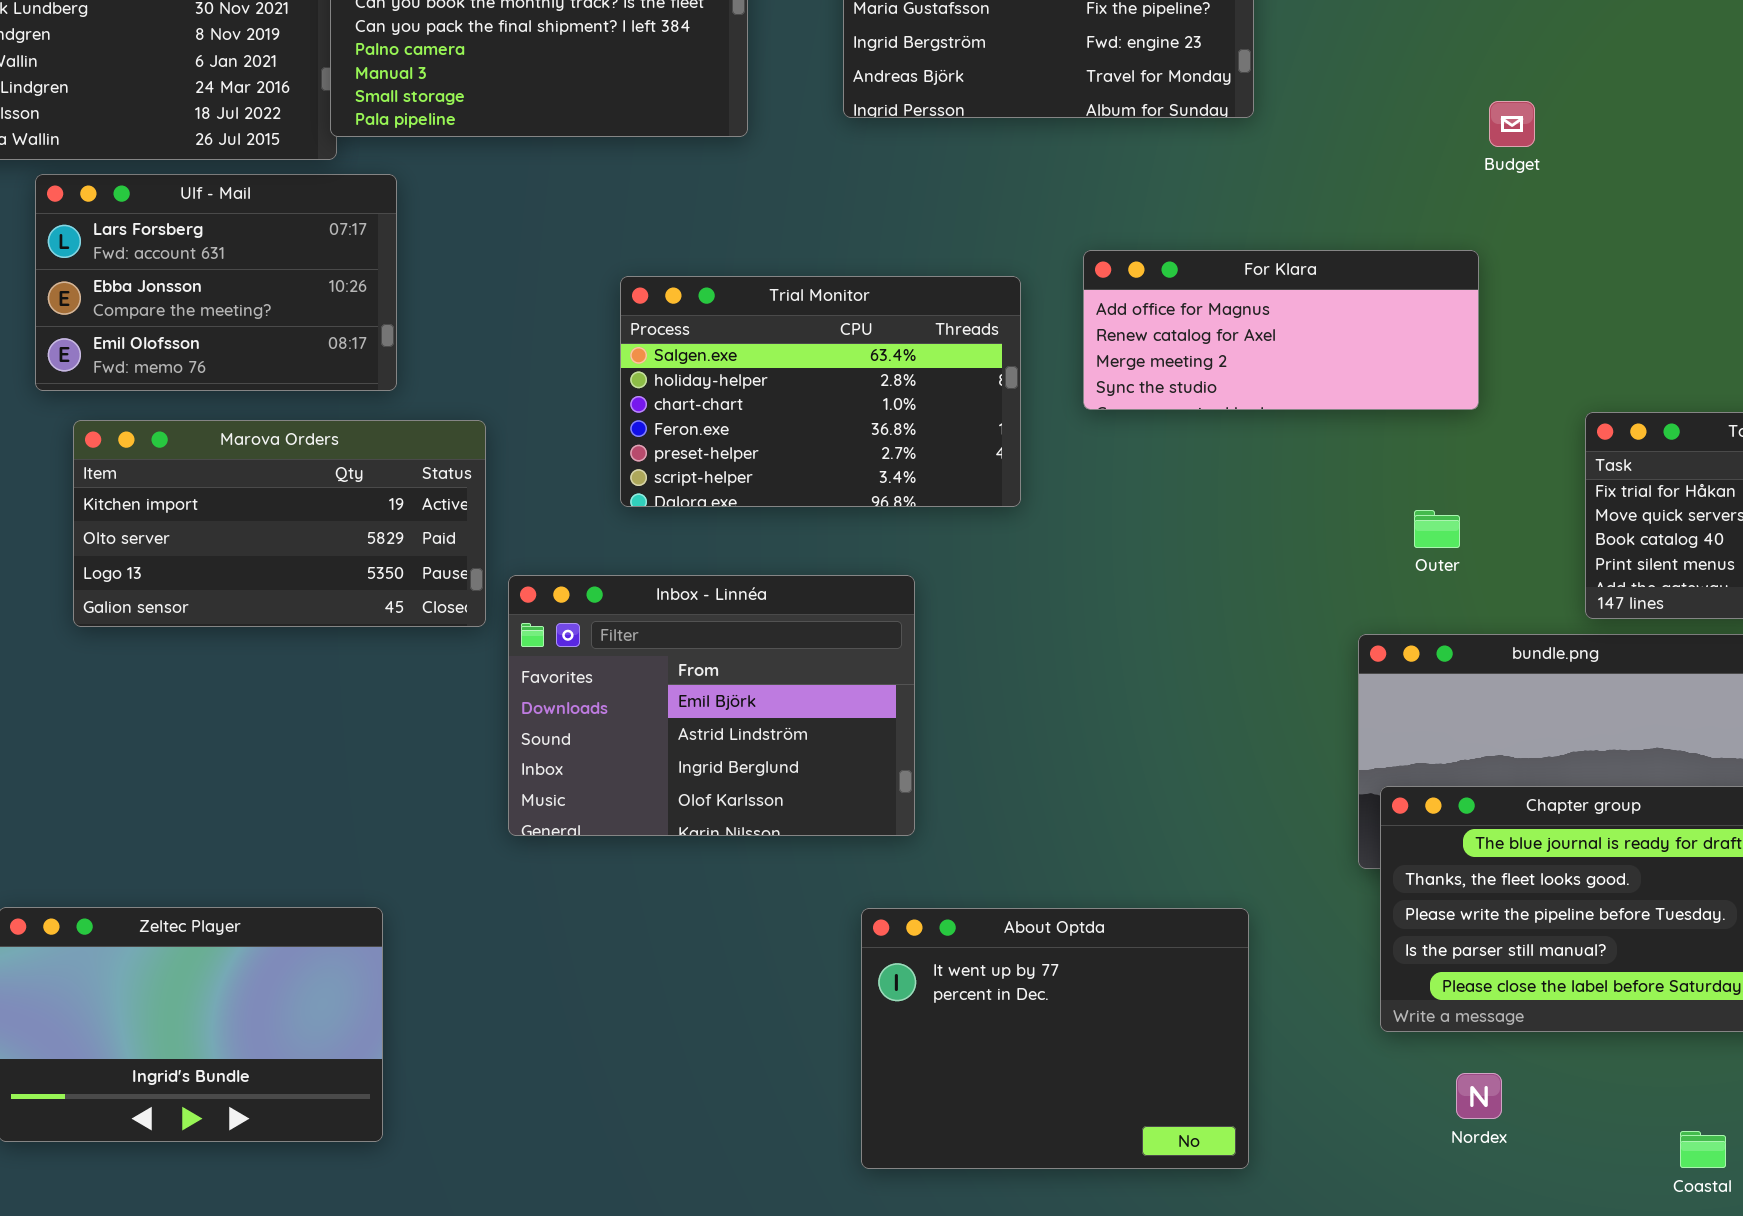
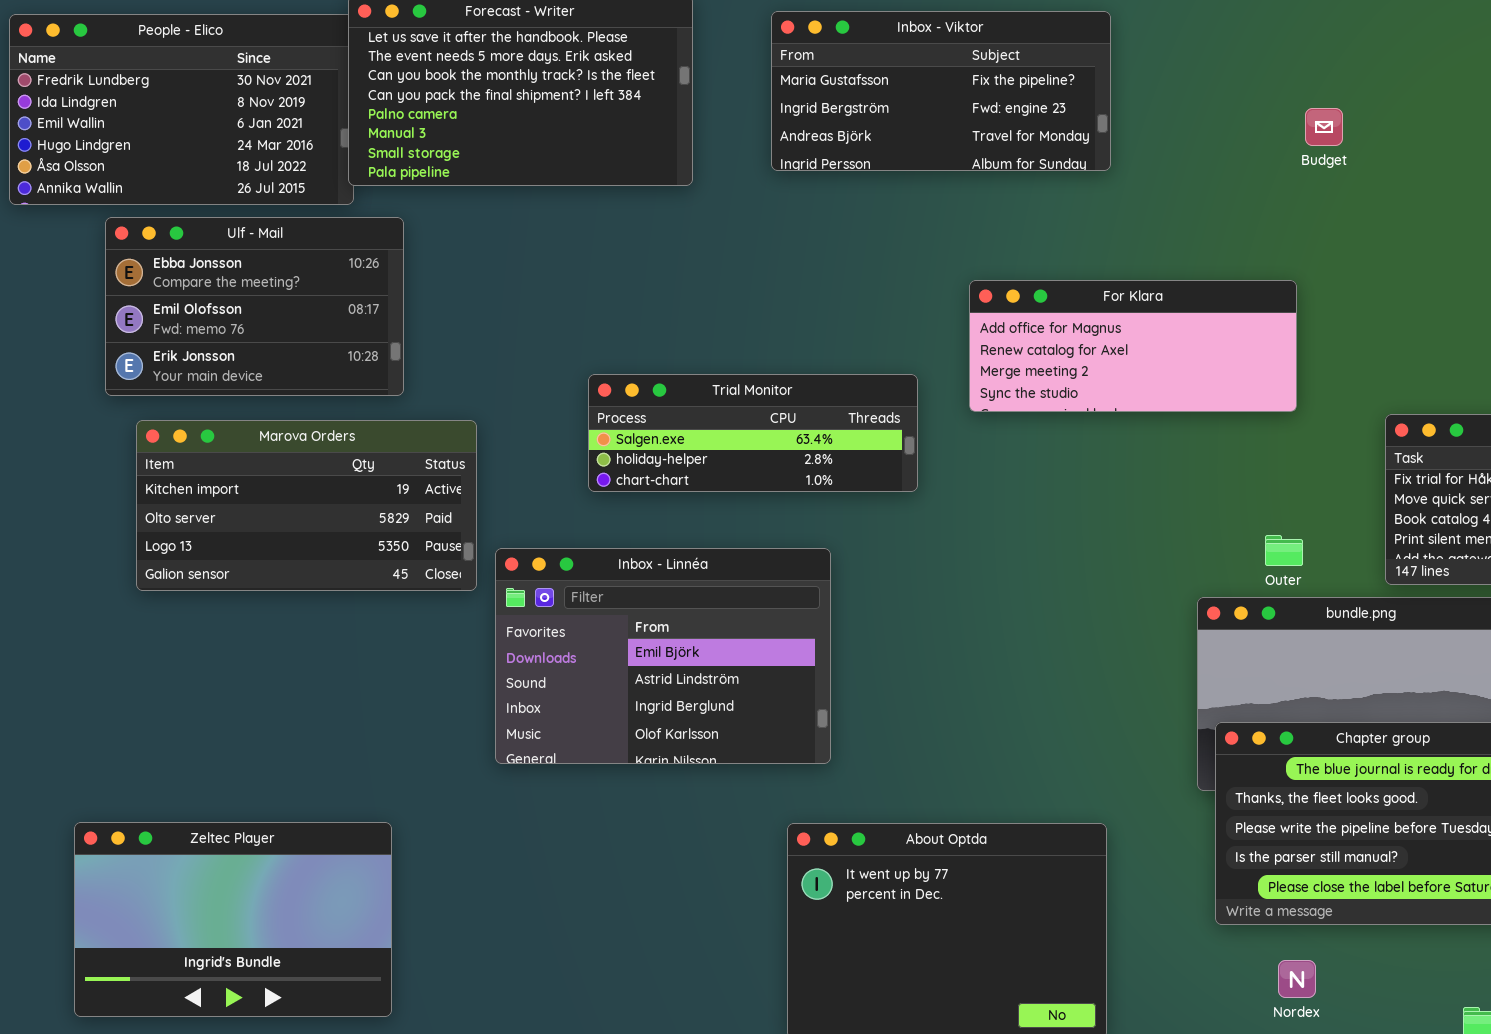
Budget: [1489,101,1535,147] -> [1305,108,1343,146], moved
Ulf - Mail: [35,174,397,391] -> [105,217,404,396], scrolled down 1 row
Trial Monitor: [620,276,1021,507] -> [588,374,918,492], resized
Outer: [1414,510,1460,548] -> [1265,535,1303,566], moved

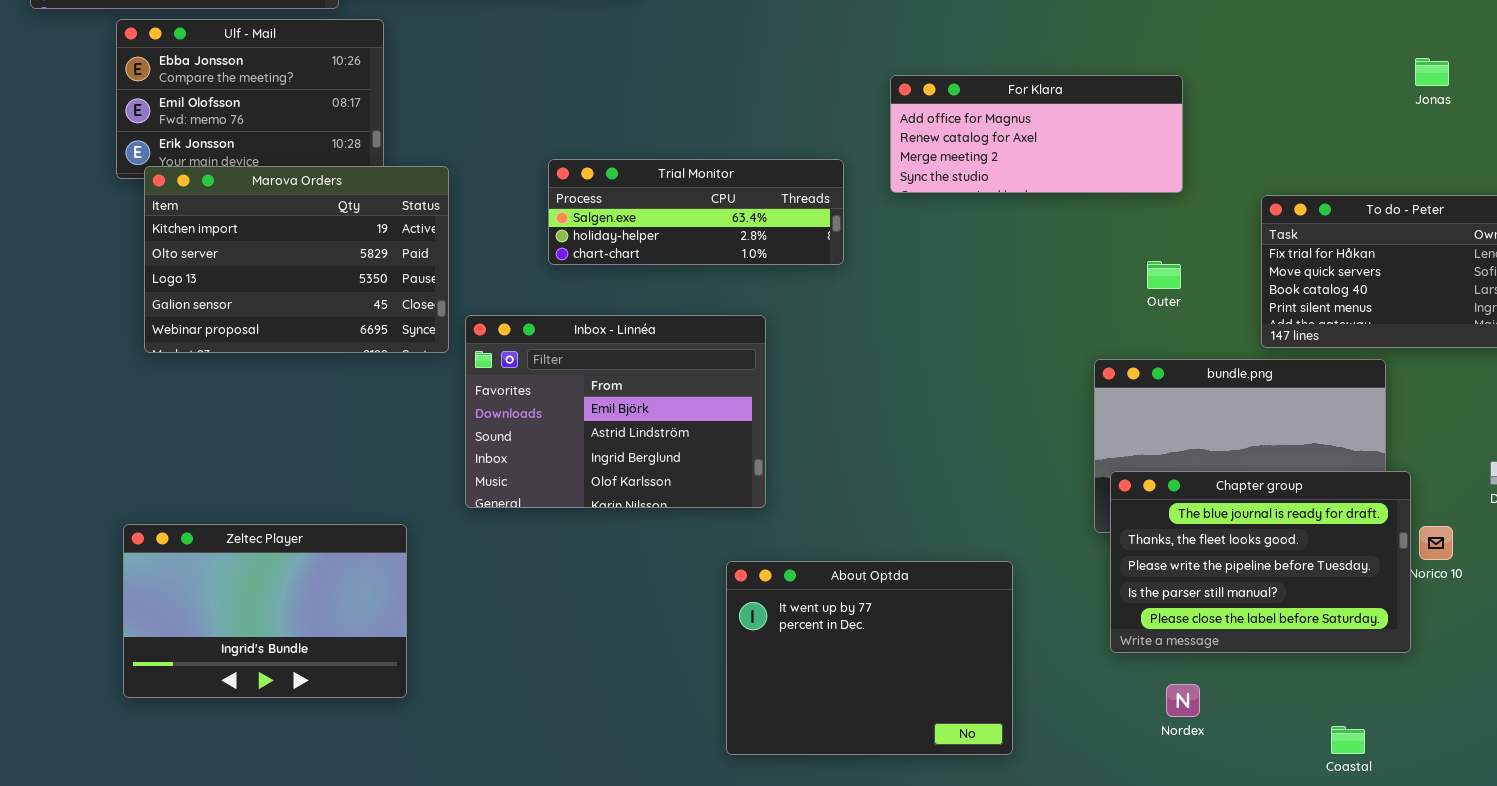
Marova Orders: [136,420,477,591] -> [144,166,449,353], resized
Outer: [1265,535,1303,566] -> [1147,261,1181,289], moved
Zeltec Player: [74,822,392,1017] -> [123,524,407,698], moved

